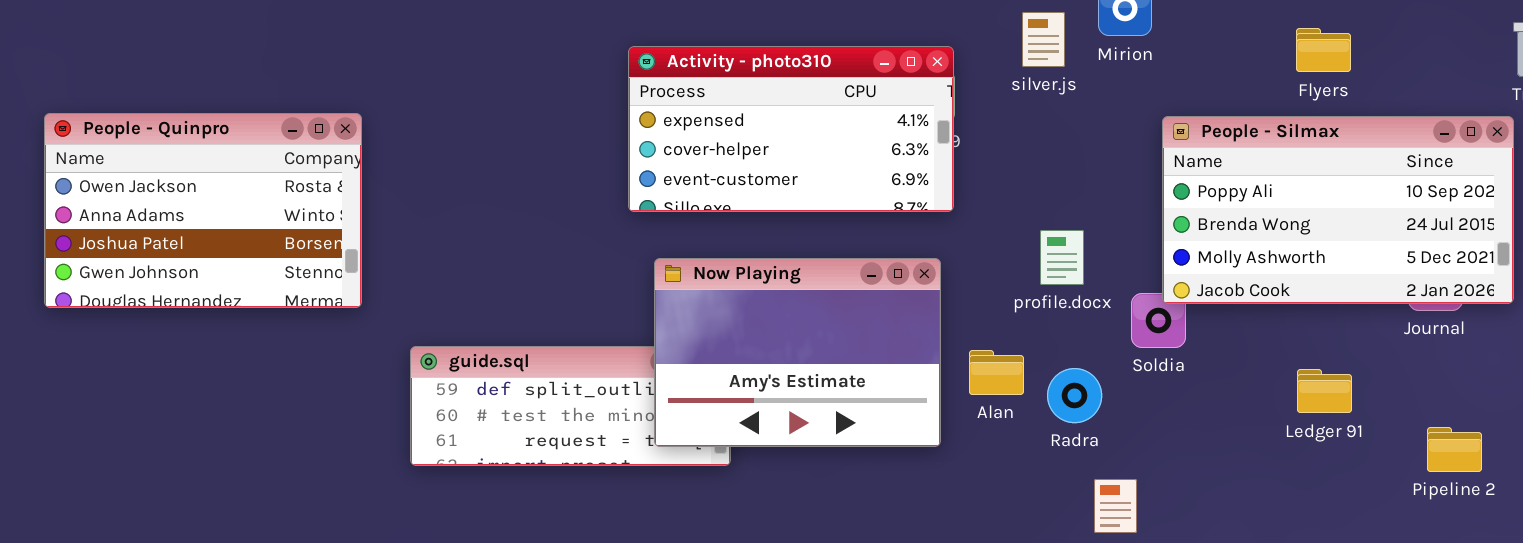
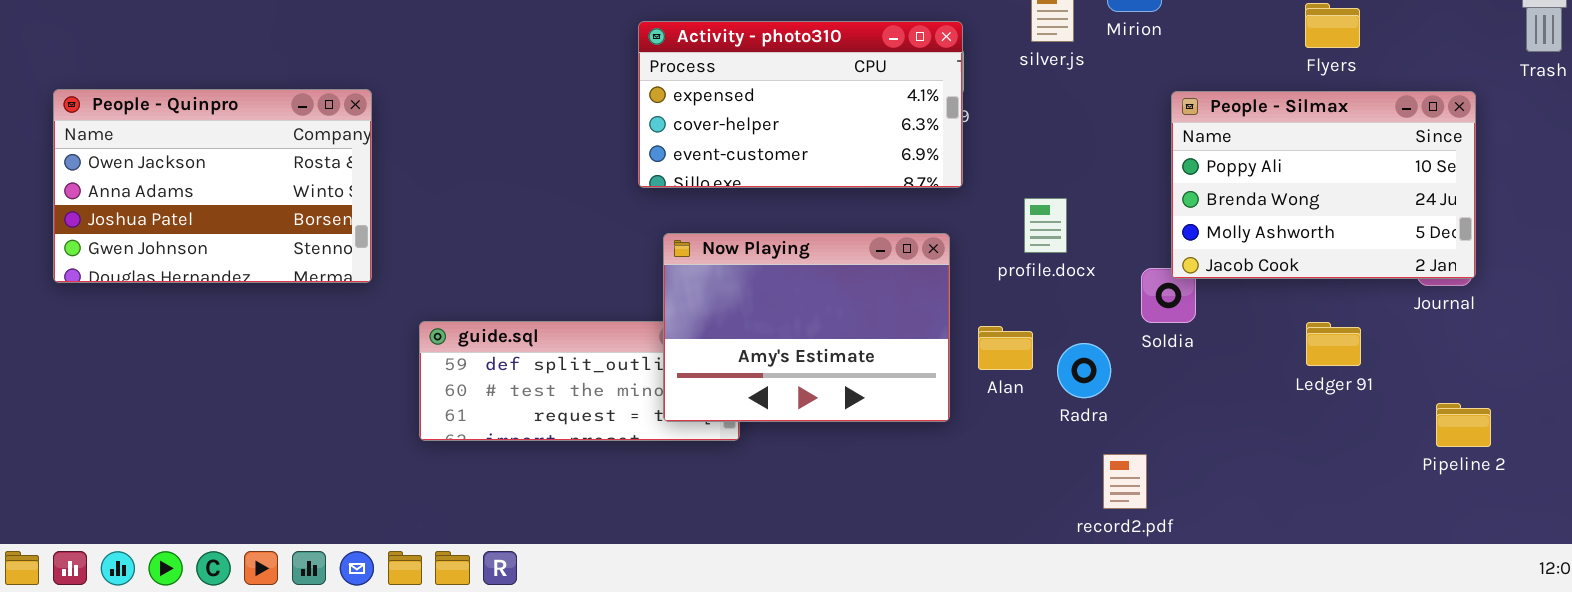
People - Silmax: [1162,116,1514,304] -> [1171,91,1476,279], resized
profile.docx: [1040,230,1084,285] -> [1024,198,1067,253], moved
Ledger 91: [1297,369,1352,413] -> [1306,322,1361,366], moved

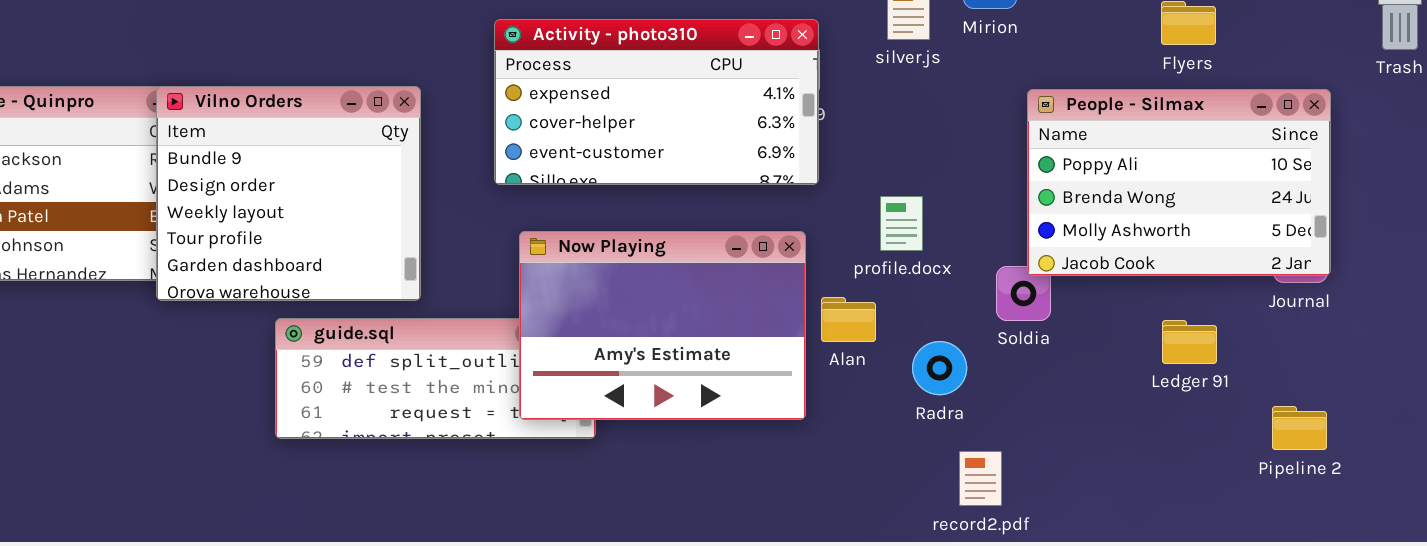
Vilno Orders: none -> [156,86,421,301], opened
Alan: [978,326,1033,370] -> [821,297,876,342], moved
Pipeline 2: [1436,403,1491,447] -> [1272,406,1327,450], moved

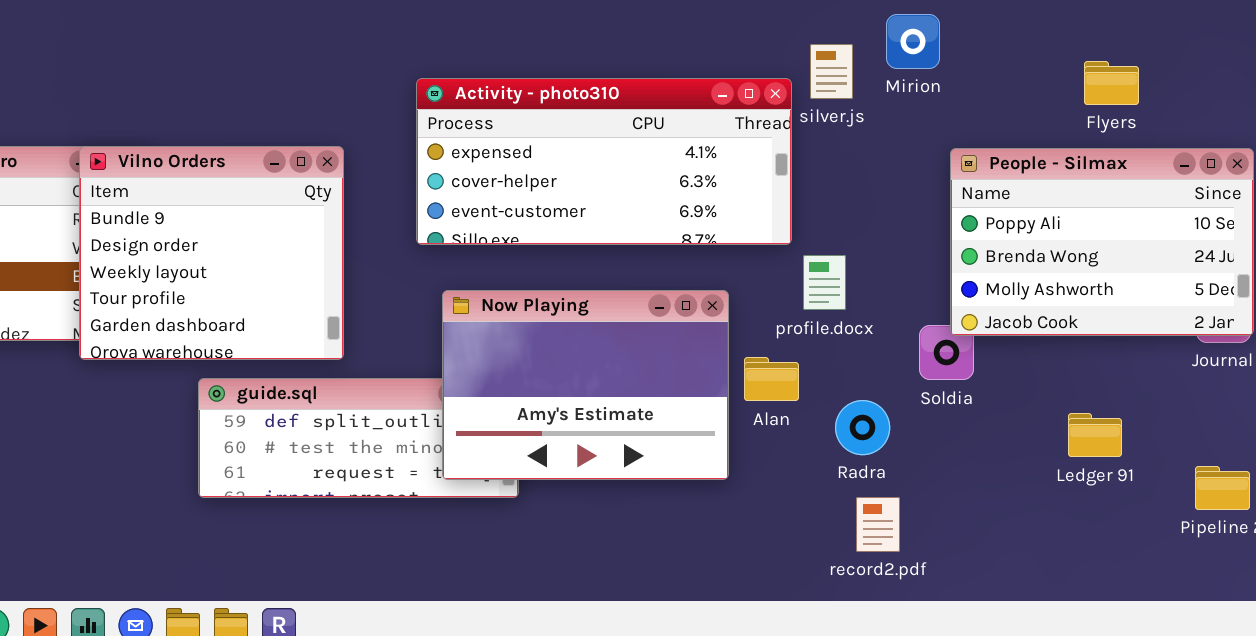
Activity - photo310: [494,19,819,185] -> [416,78,792,245], resized
Ledger 91: [1162,320,1217,364] -> [1068,413,1122,457], moved
record2.pdf: [959,451,1002,506] -> [856,497,900,552], moved

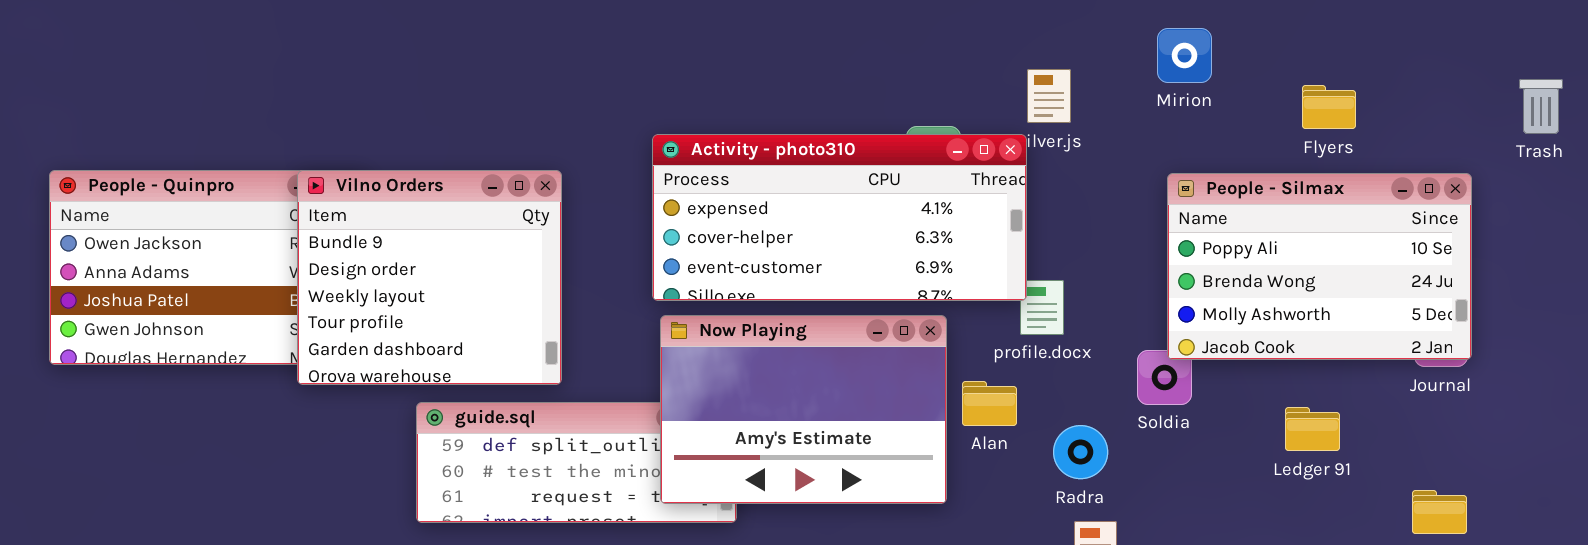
Mirion: [886,14,940,69] -> [1157,28,1212,83], moved
Activity - photo310: [416,78,792,245] -> [652,134,1027,301], moved
Ledger 91: [1068,413,1122,457] -> [1285,407,1340,451], moved

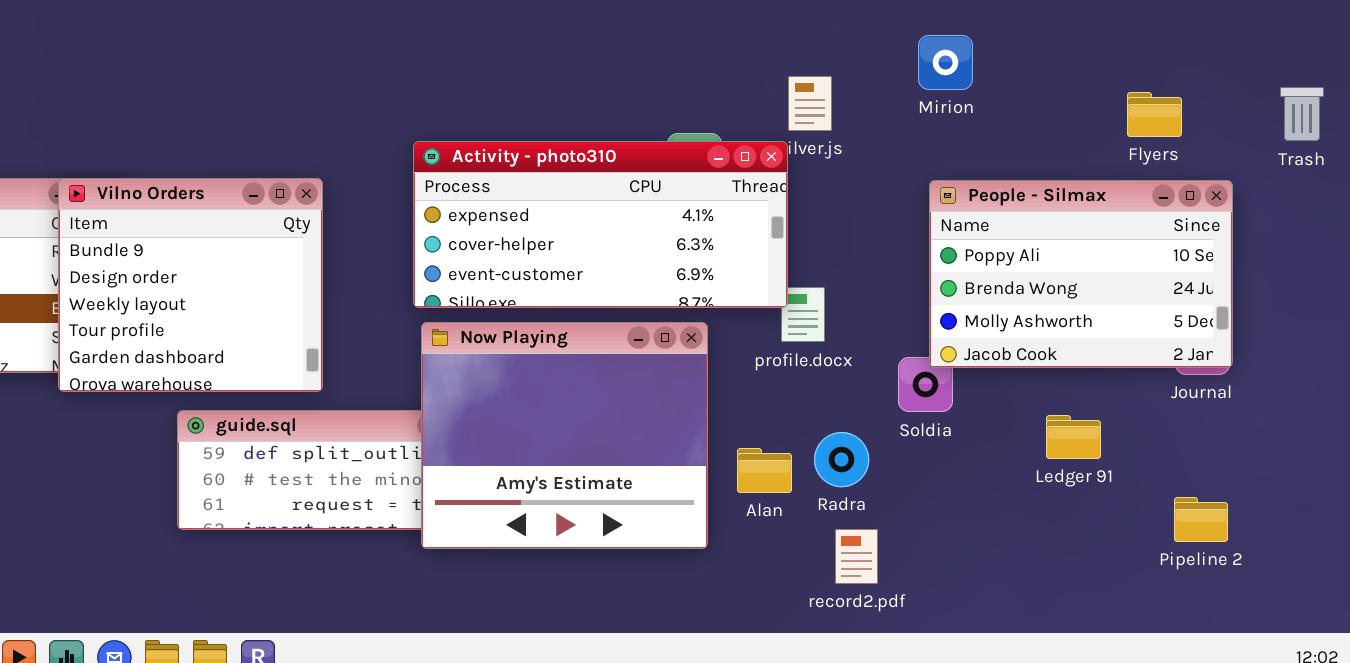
Flyers: [1302,85,1356,129] -> [1127,92,1182,137], moved
Now Playing: [660,315,947,504] -> [421,322,708,549], resized
Alan: [962,381,1017,426] -> [737,448,792,493], moved

